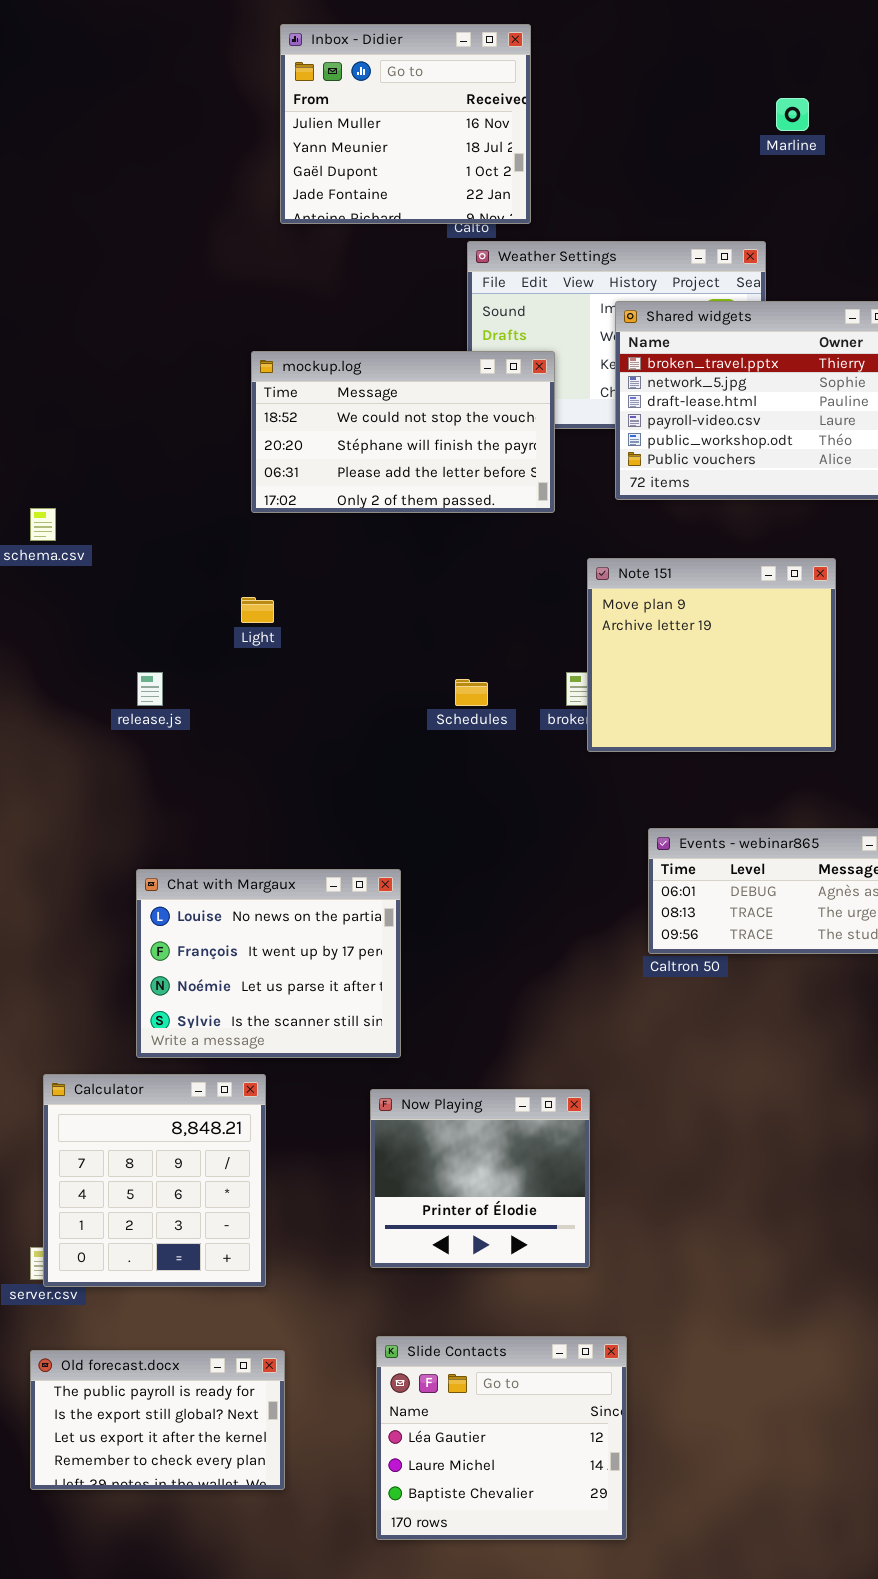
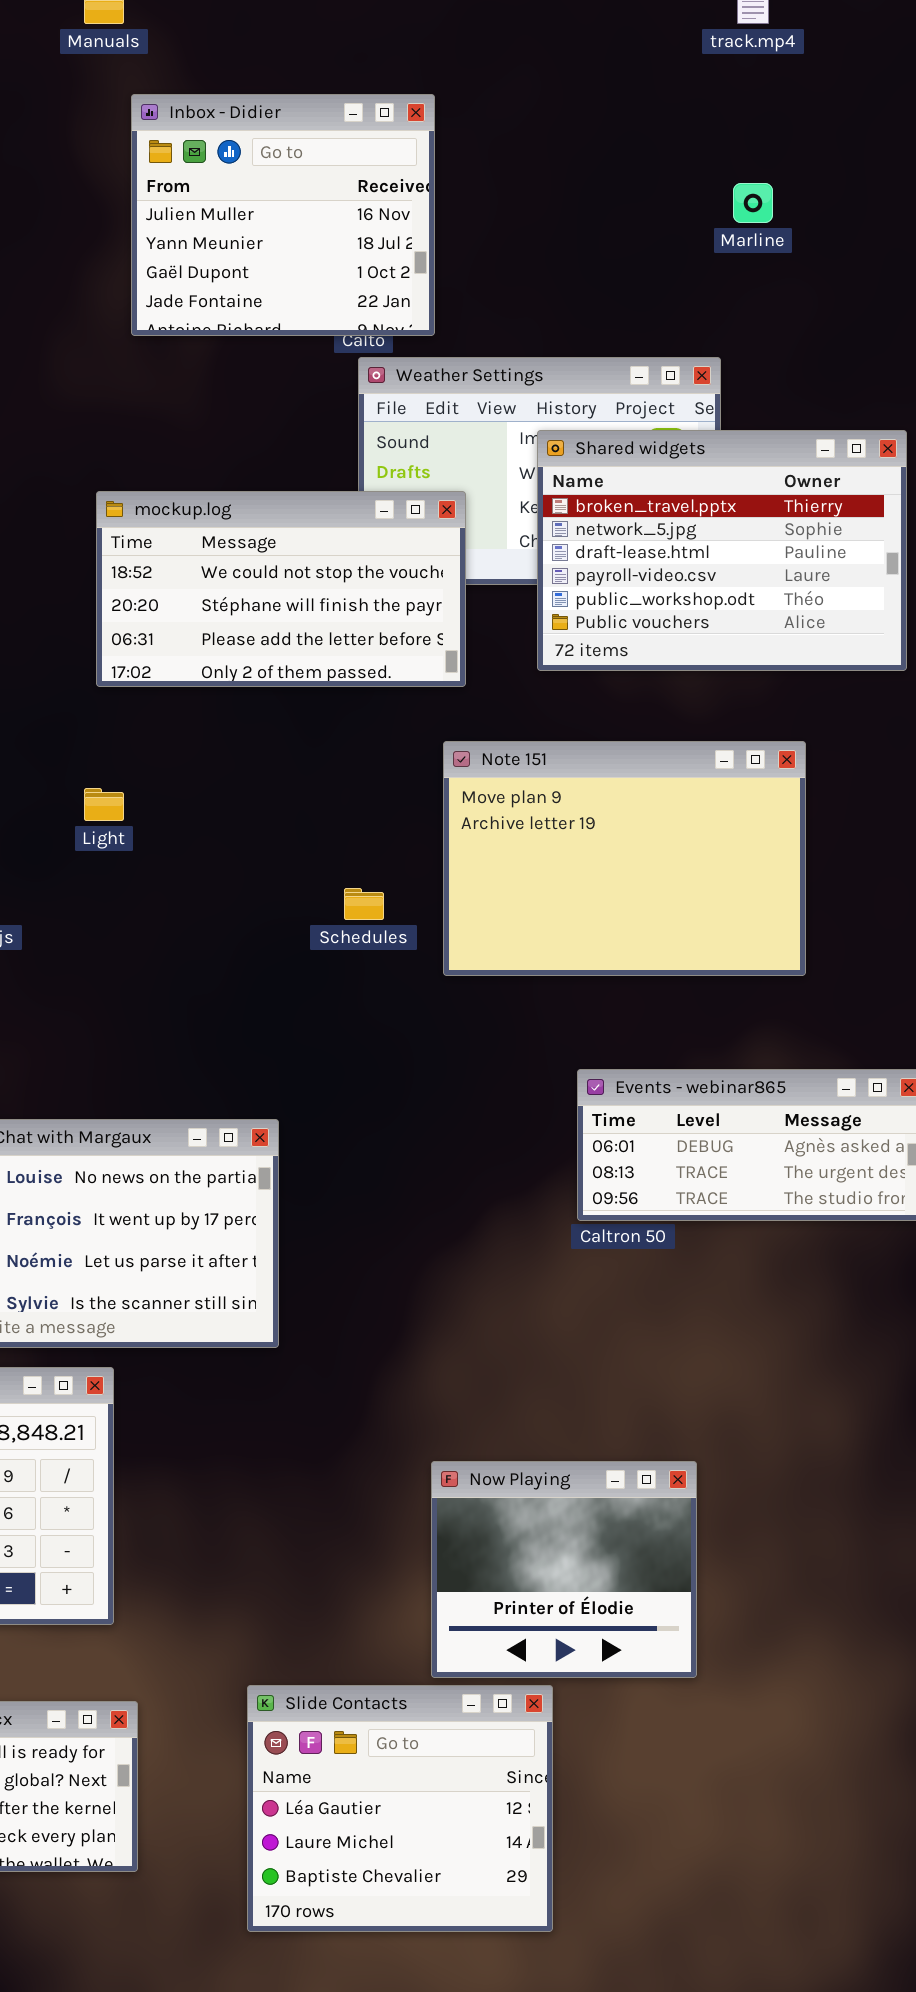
Note 151: [587,558,836,752] -> [443,741,806,976], resized
Now Playing: [370,1089,590,1268] -> [431,1461,697,1678], moved

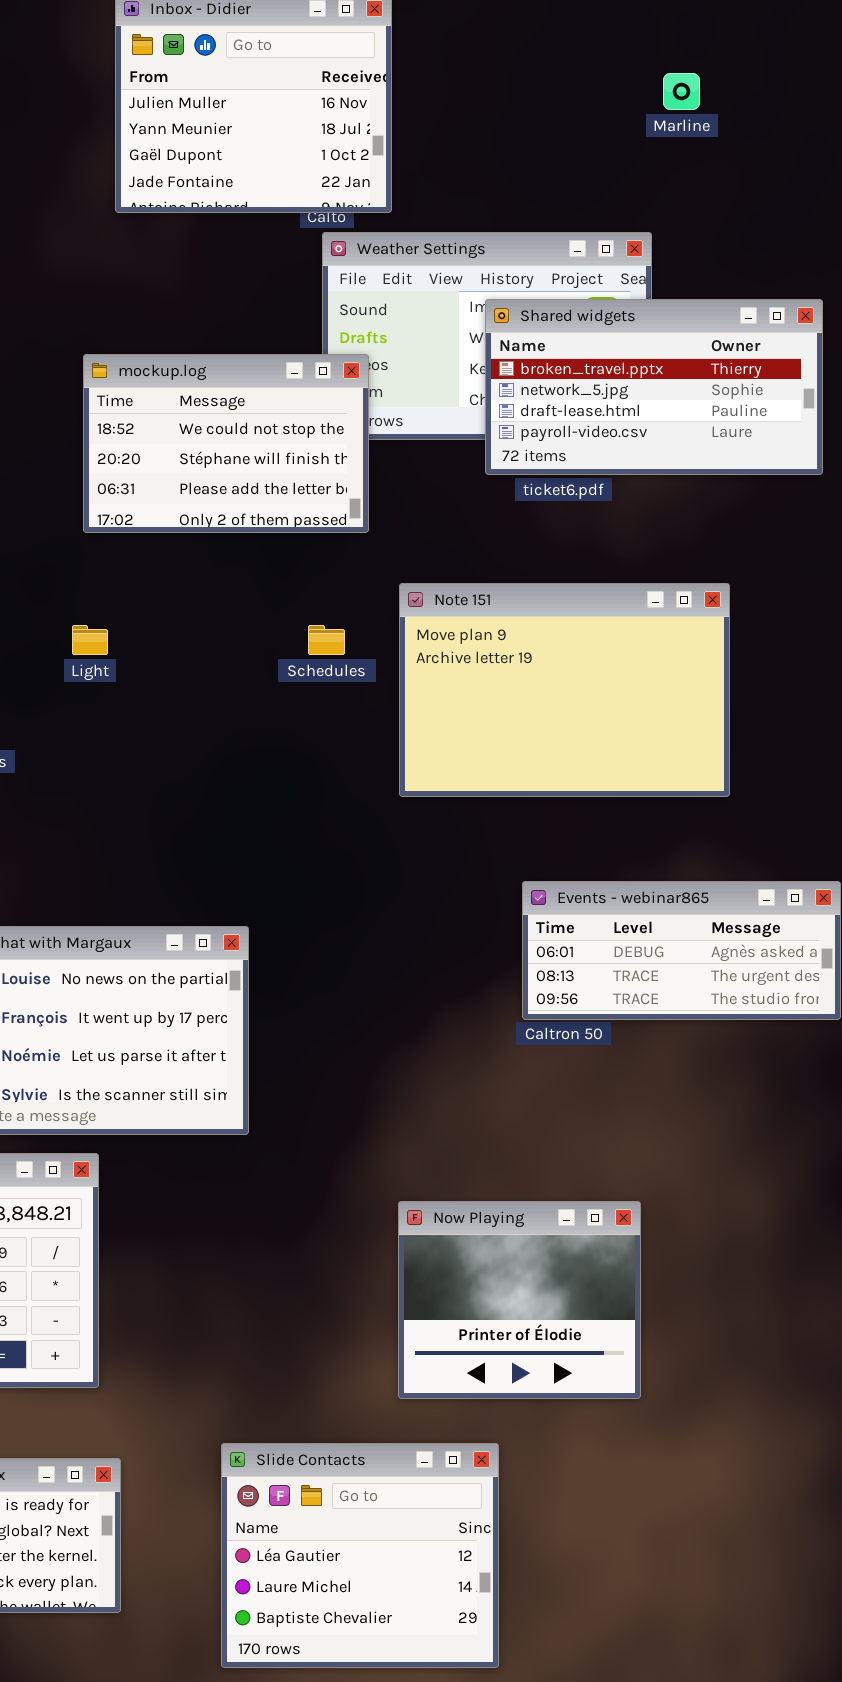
Shared widgets: [537,430,907,671] -> [485,299,823,475], resized
mockup.log: [96,491,466,687] -> [83,354,369,533], resized
Schedules: [344,888,384,920] -> [308,625,345,655], moved
Now Playing: [431,1461,697,1678] -> [398,1201,641,1399], moved

